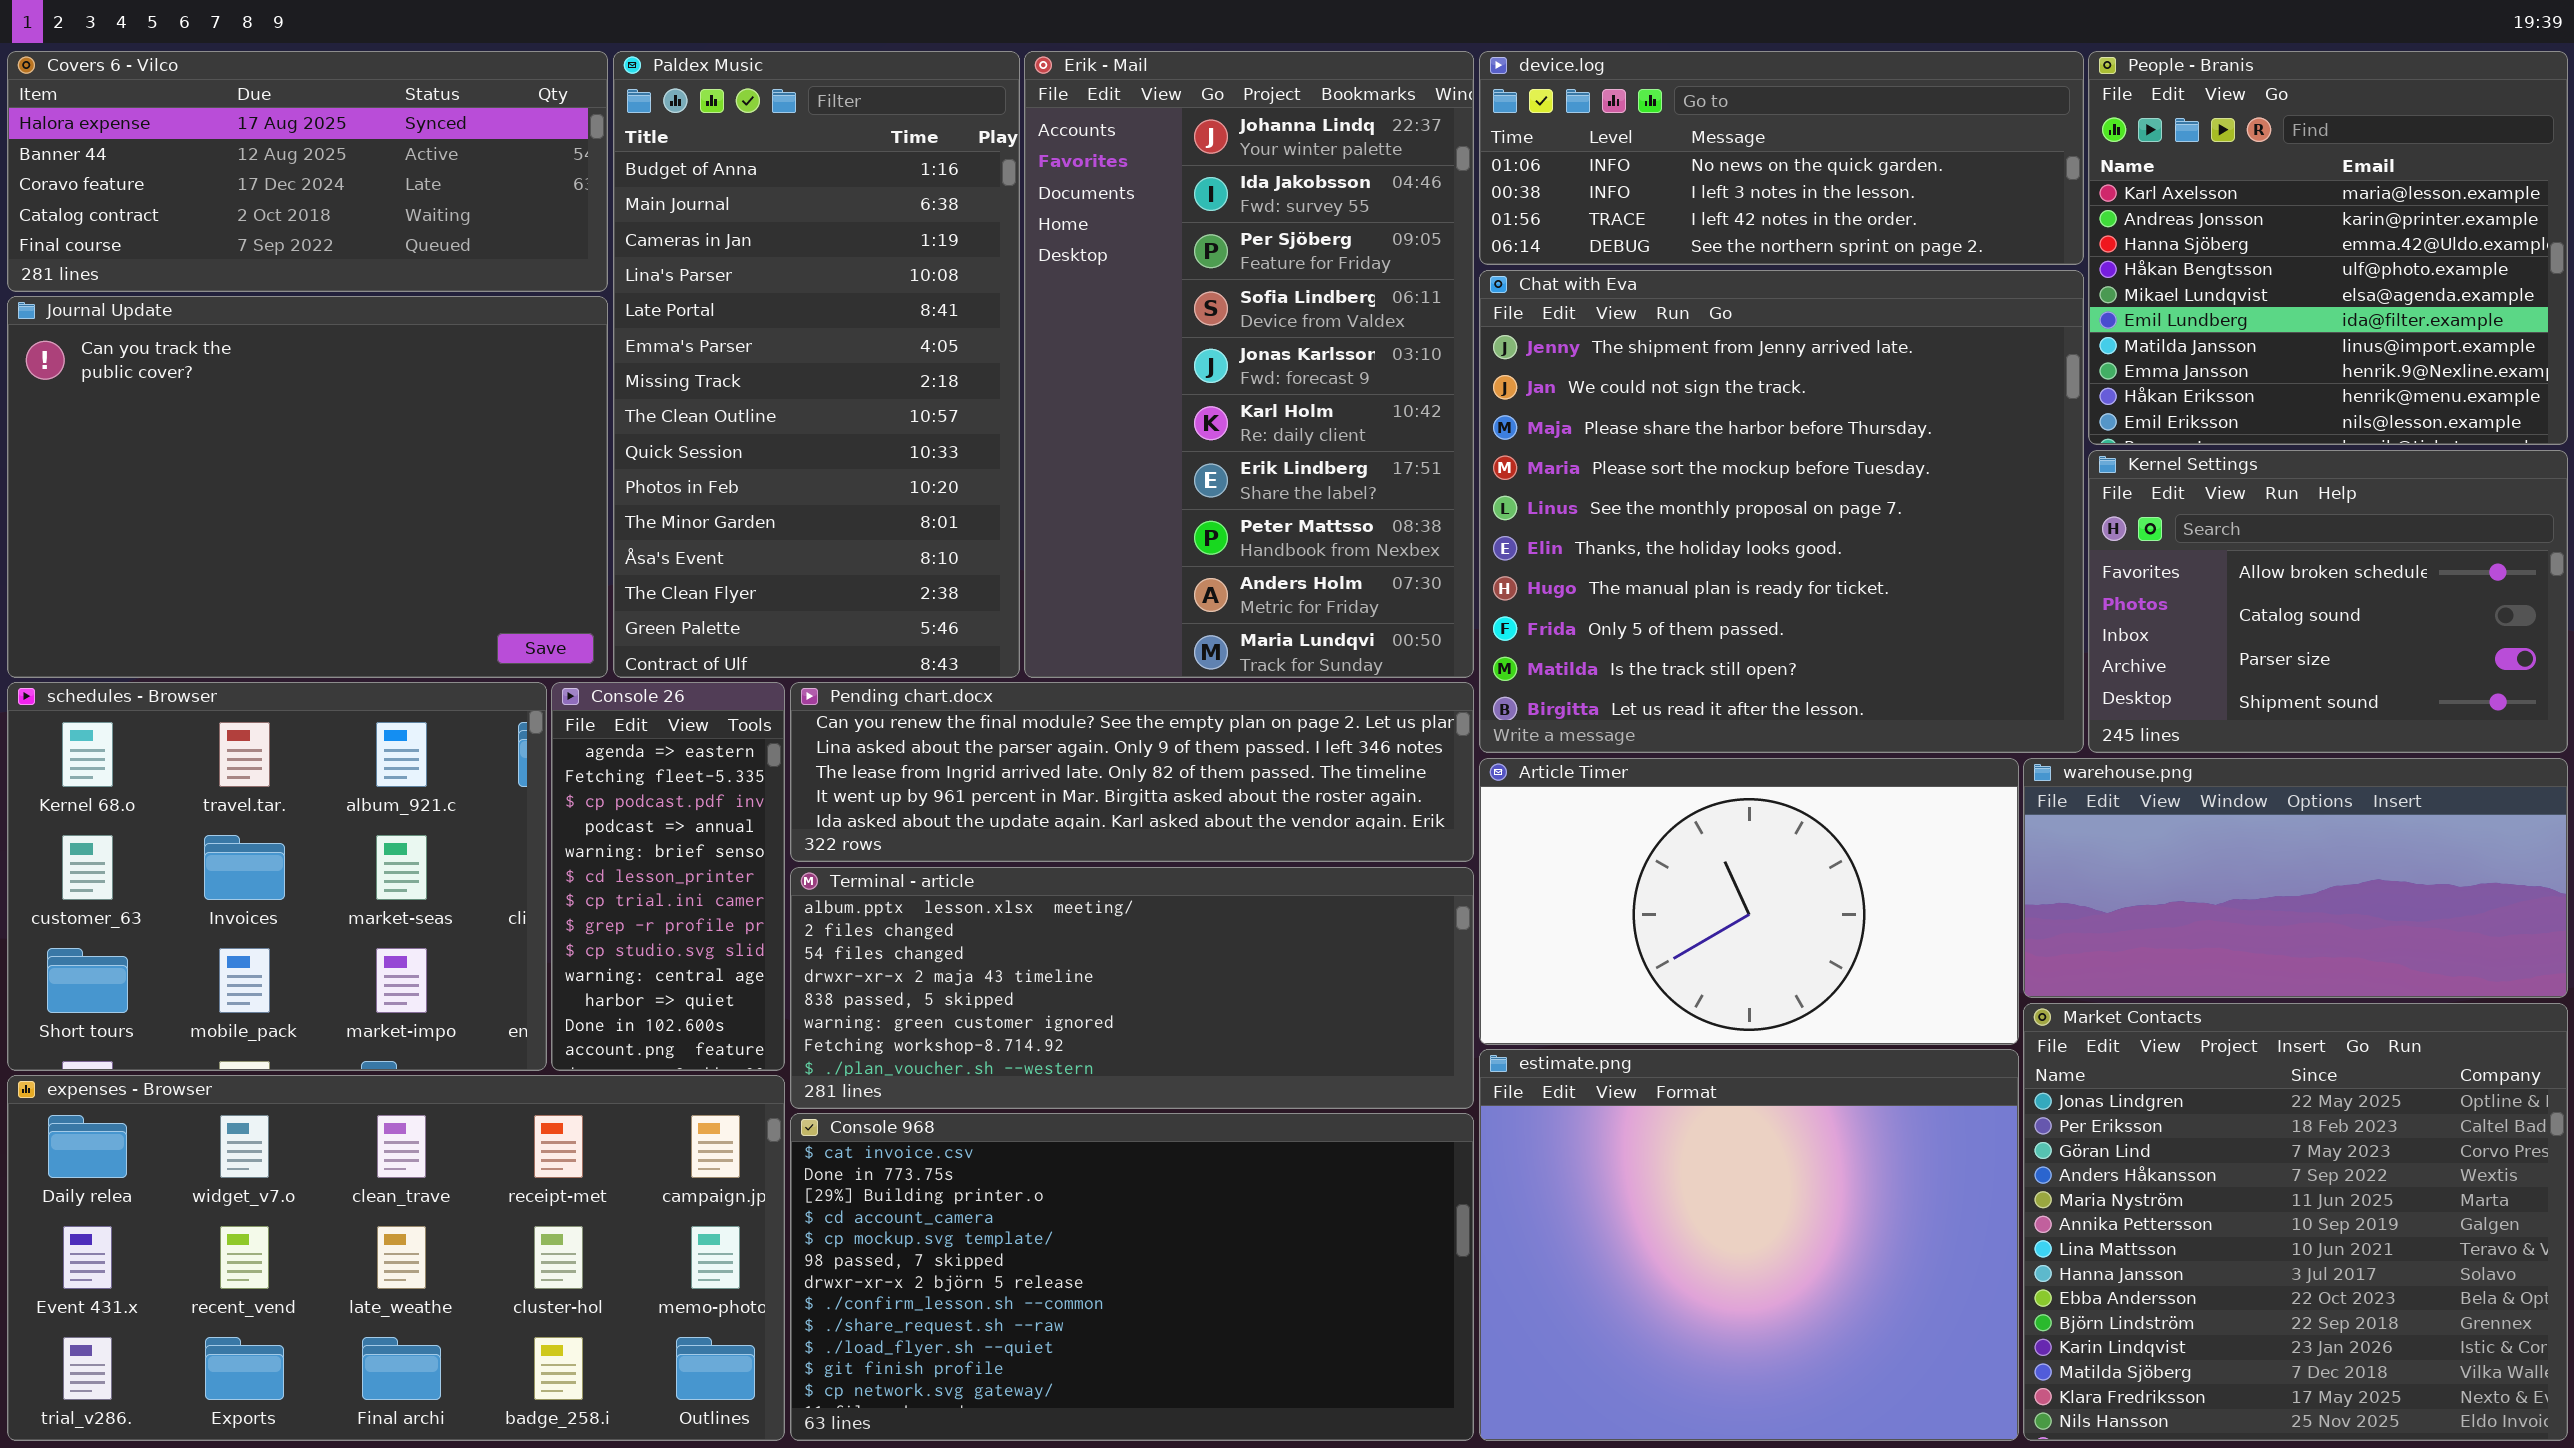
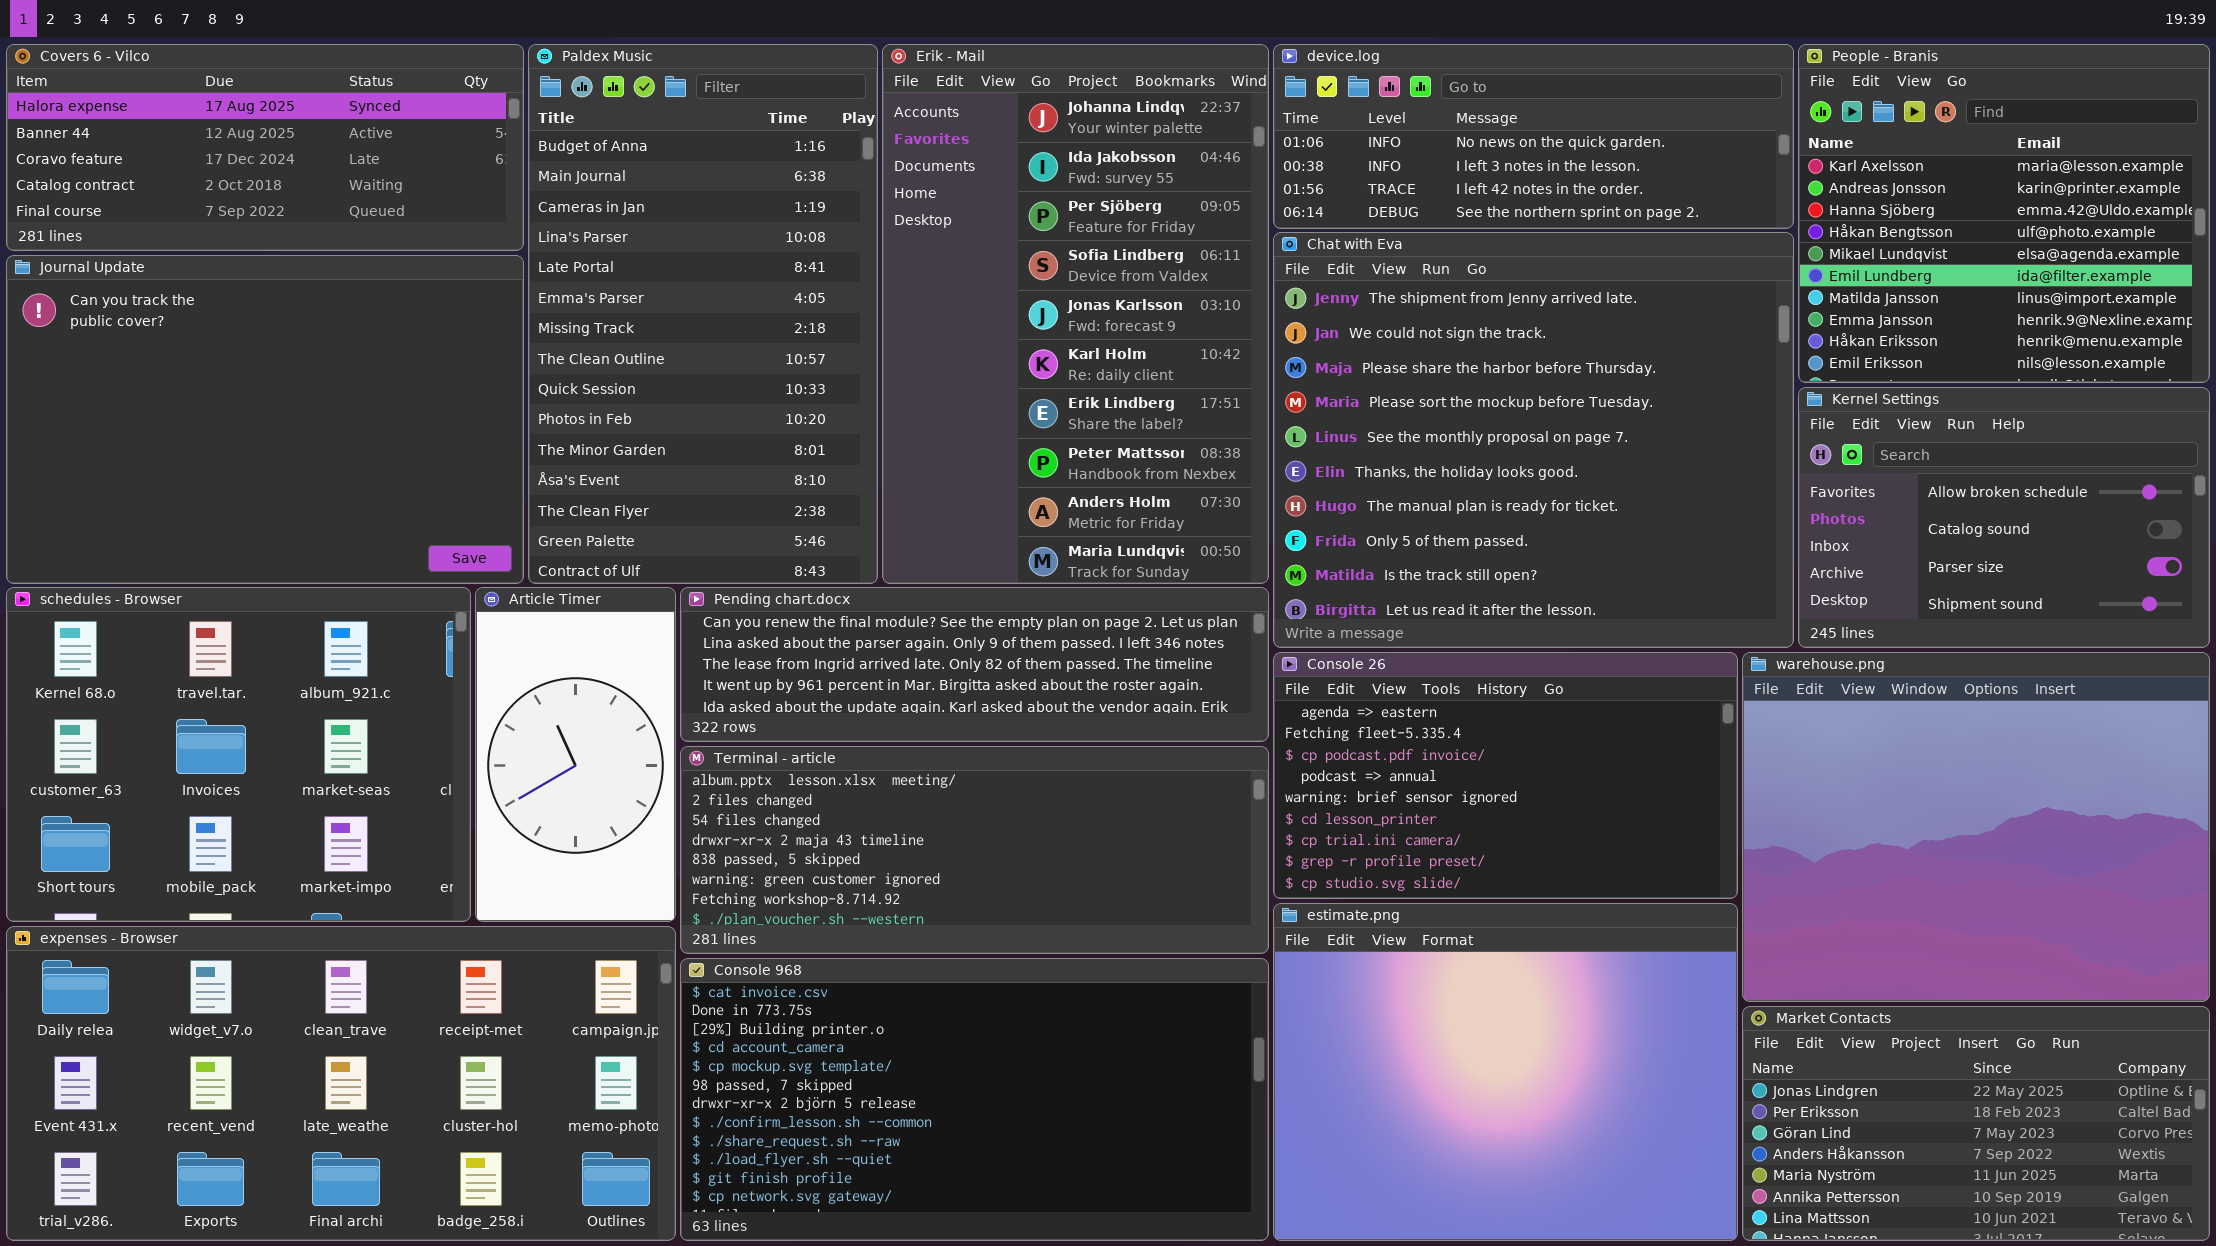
Console 26: [551,682,785,1071] -> [1273,652,1738,899], moved, resized
Article Timer: [1479,758,2019,1045] -> [475,587,676,922], moved, resized
warehouse.png: [2023,758,2568,998] -> [1742,652,2210,1002], resized
Market Contacts: [2023,1003,2568,1441] -> [1742,1006,2210,1241], resized

